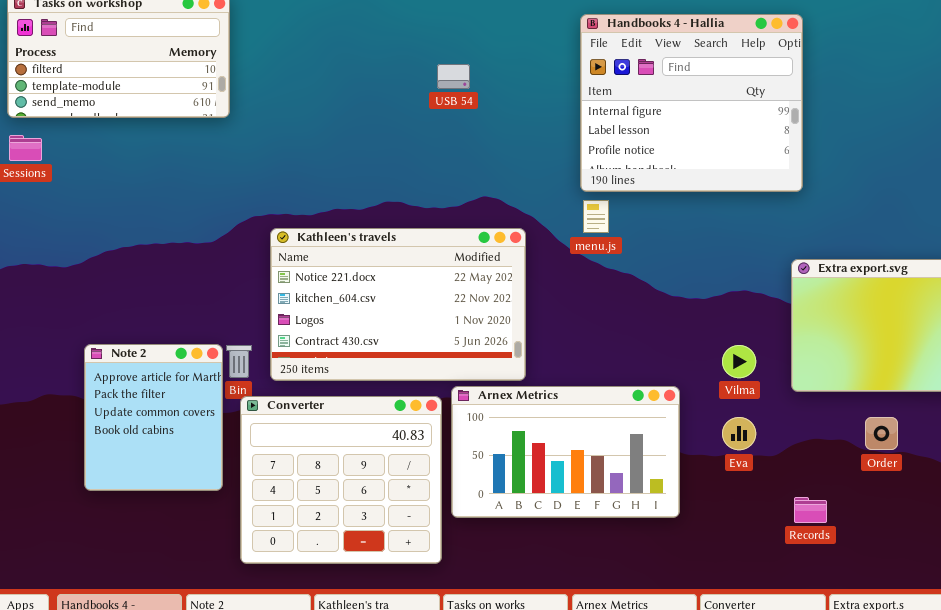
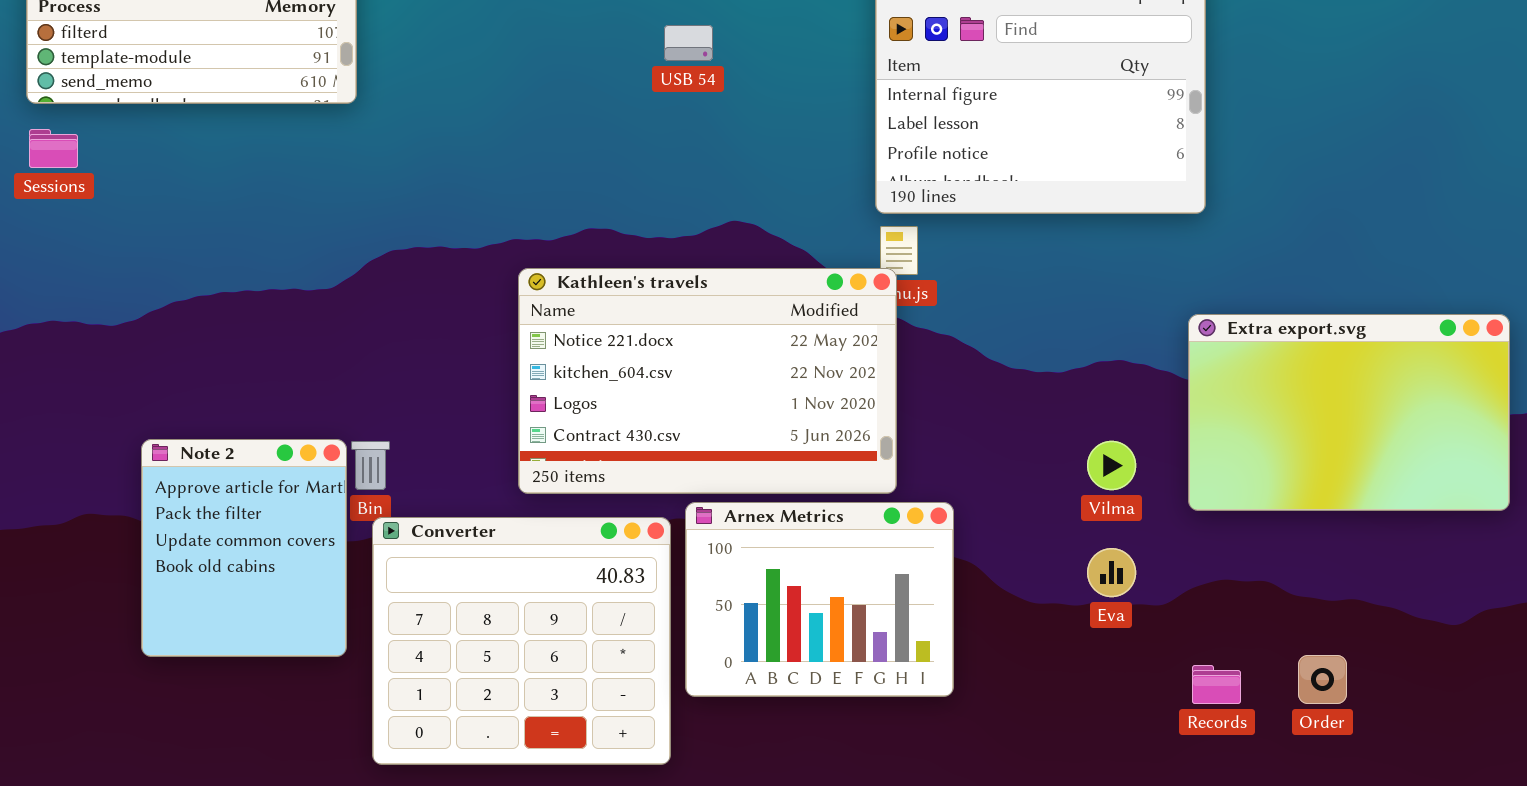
Kathleen's travels: [270,228,526,381] -> [518,268,897,494], moved
Arnex Metrics: [451,386,680,518] -> [685,502,954,697], resized
Order: [865,417,898,450] -> [1298,655,1347,704], moved

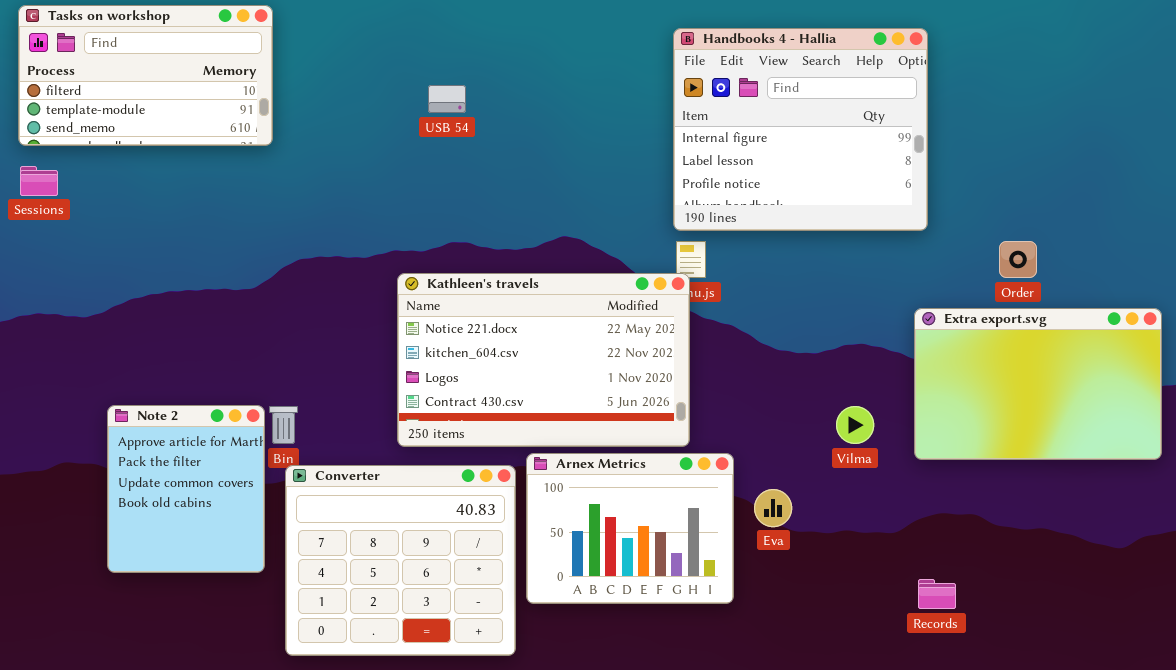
USB 54: [664,25,713,61] -> [428,85,466,113], moved
Eva: [1087,548,1136,597] -> [754,489,792,527], moved
Order: [1298,655,1347,704] -> [999,241,1037,278], moved

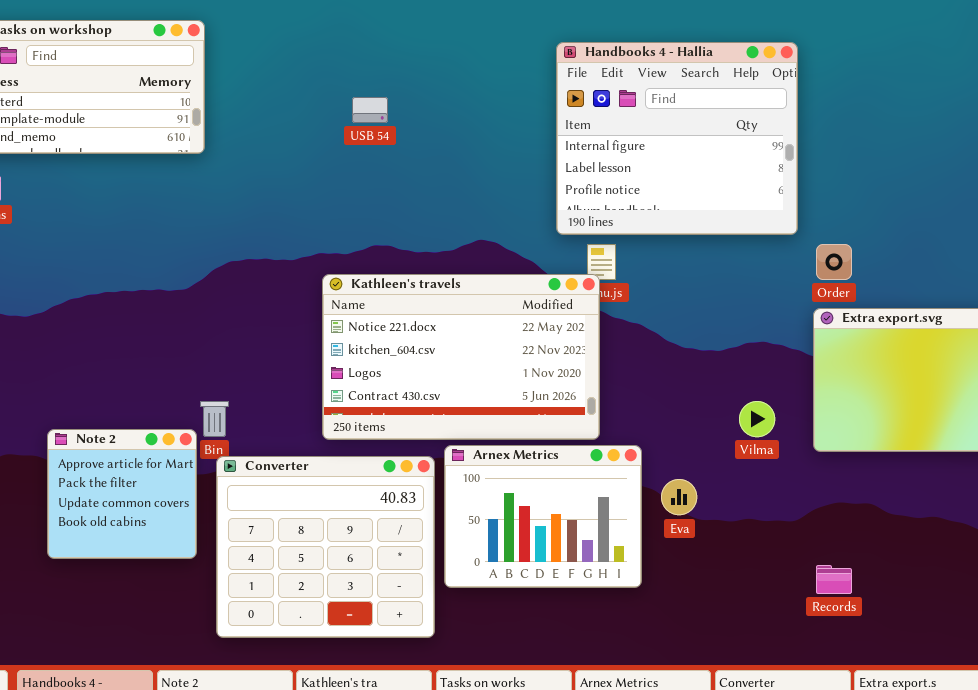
Handbooks 4 - Hallia: [673,28,928,231] -> [556,42,798,235], moved
Order: [999,241,1037,278] -> [816,244,852,280], moved
Note 2: [107,405,265,573] -> [47,429,197,559], resized

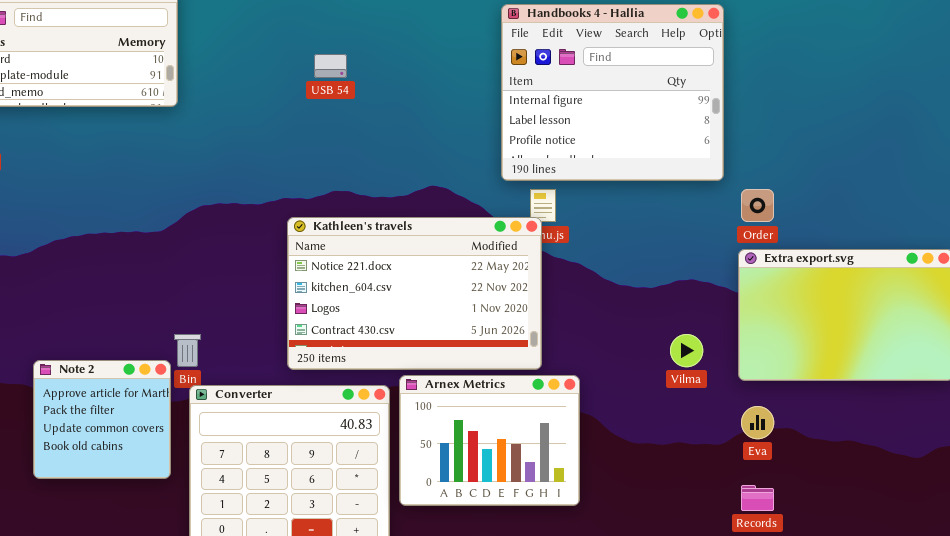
Eva: [661,479,697,515] -> [741,406,774,439], moved

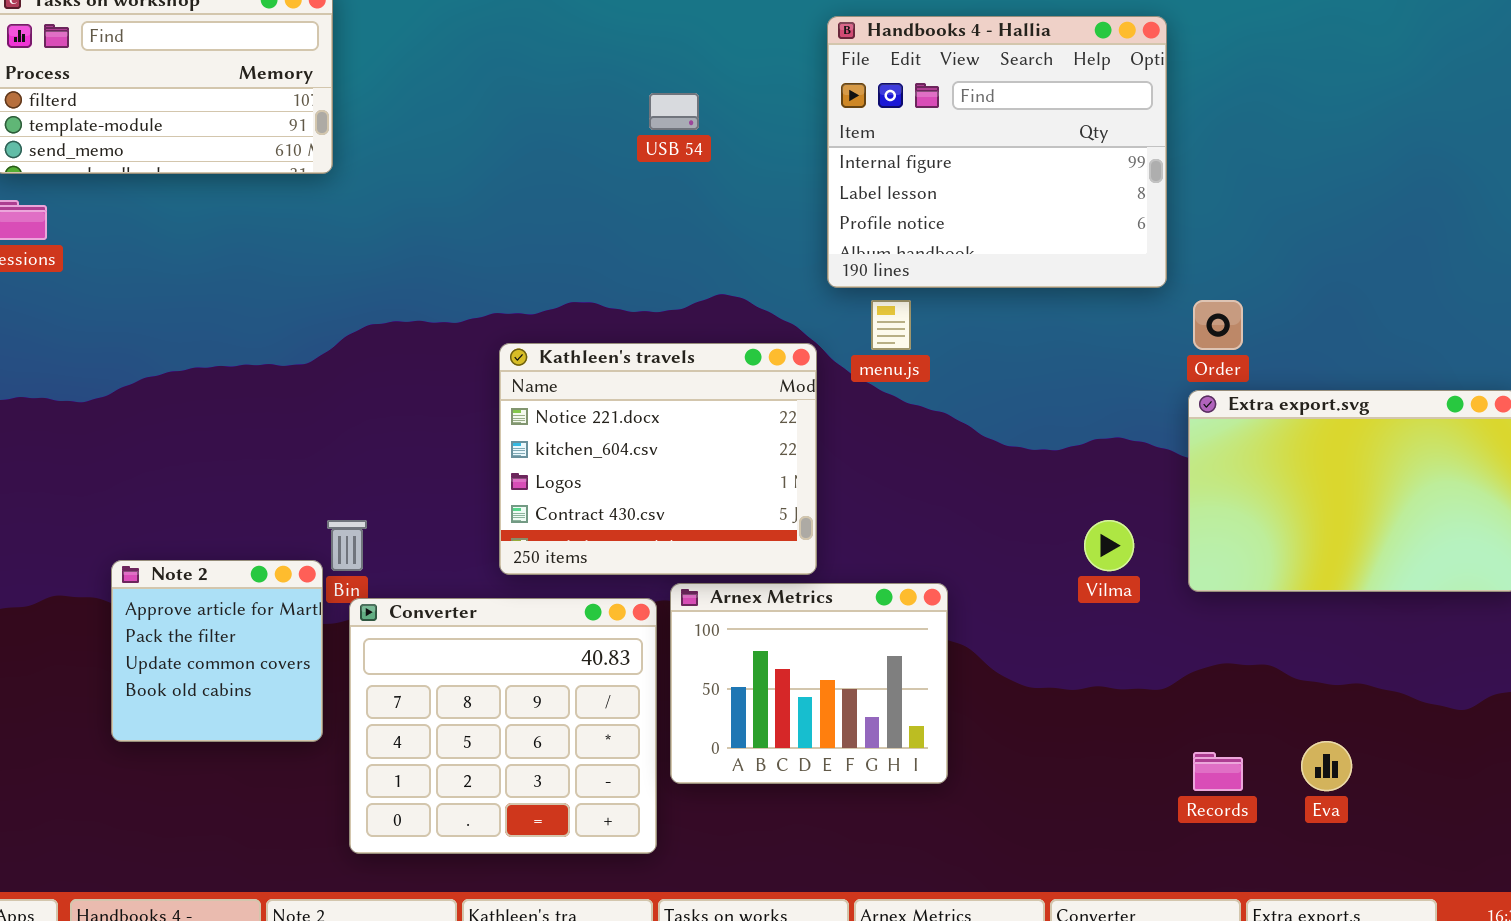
USB 54: [314,54,347,78] -> [649,93,699,130], moved
Kathleen's travels: [287,217,542,370] -> [499,343,817,575], resized
Eva: [741,406,774,439] -> [1301,741,1352,791], moved

